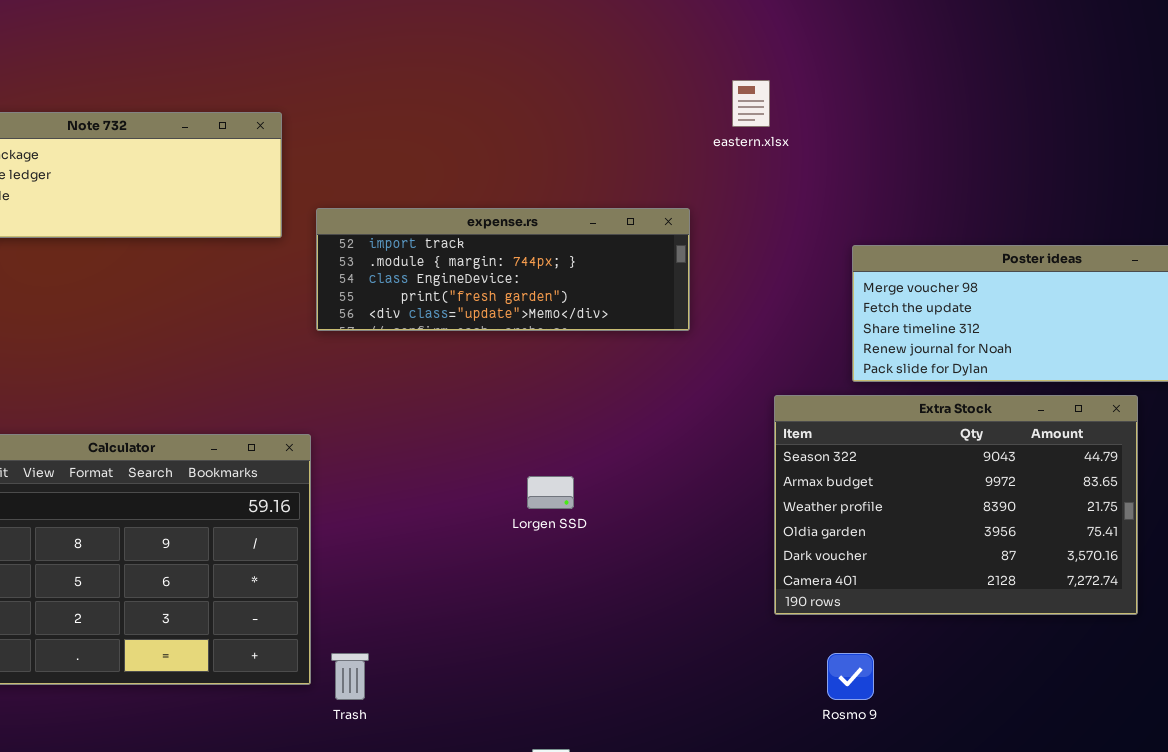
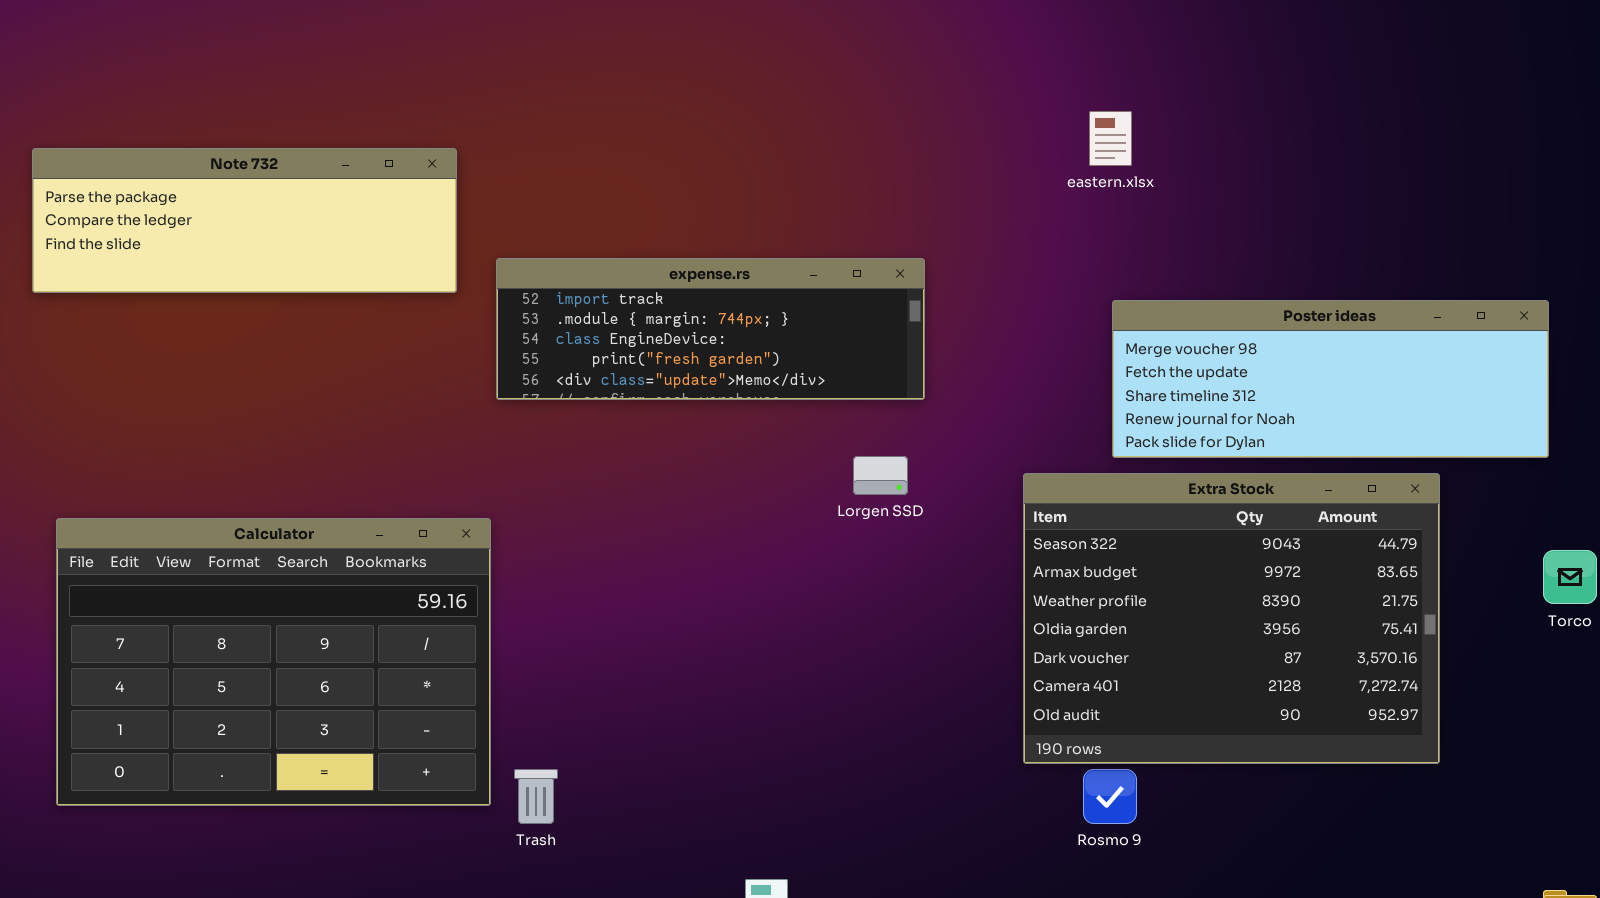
eastern.xlsx: [732,80,770,127] -> [1089,111,1132,166], moved
Extra Stock: [774,395,1138,615] -> [1023,473,1440,764], resized
Lorgen SSD: [527,476,574,509] -> [853,456,908,495], moved

